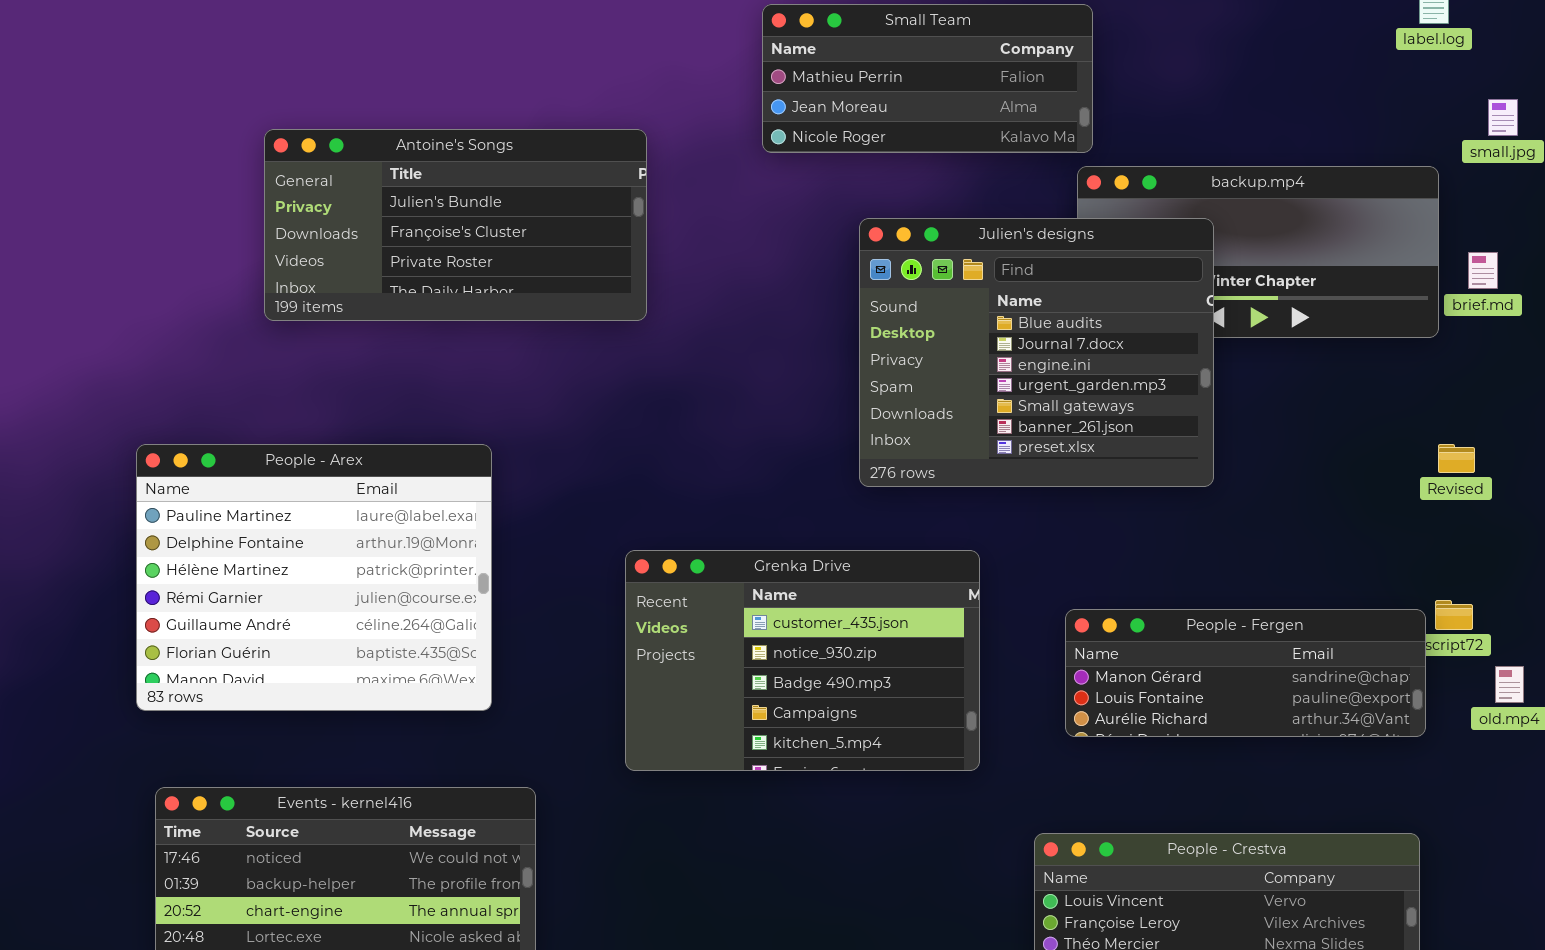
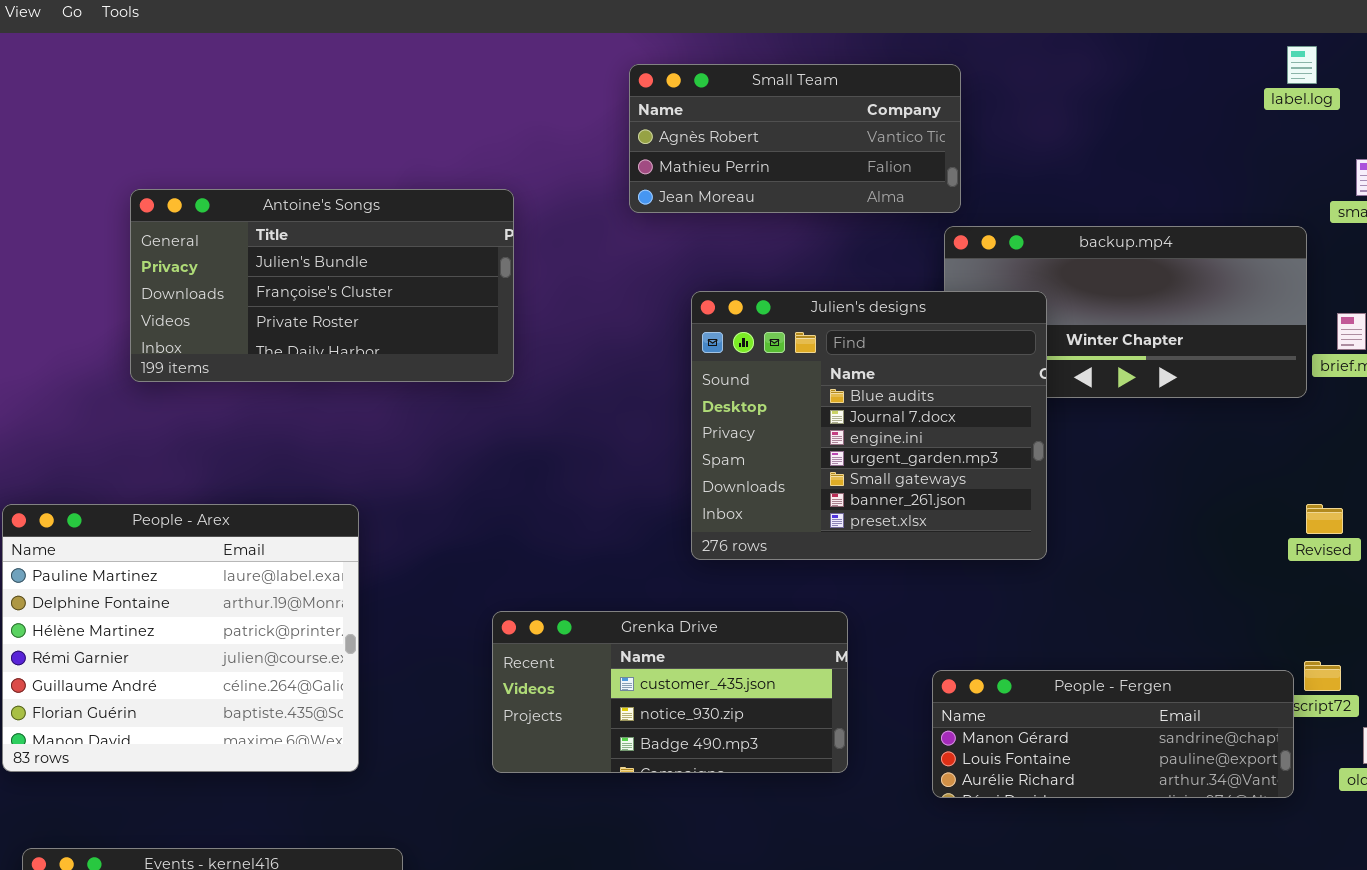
Small Team: [762,4,1093,153] -> [629,64,961,213], scrolled up 1 row
Julien's designs: [859,218,1214,487] -> [691,291,1047,560], moved
Grenka Drive: [625,550,980,771] -> [492,611,848,773], resized

